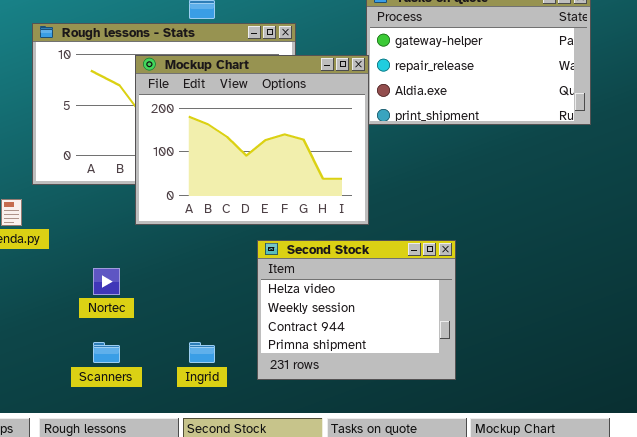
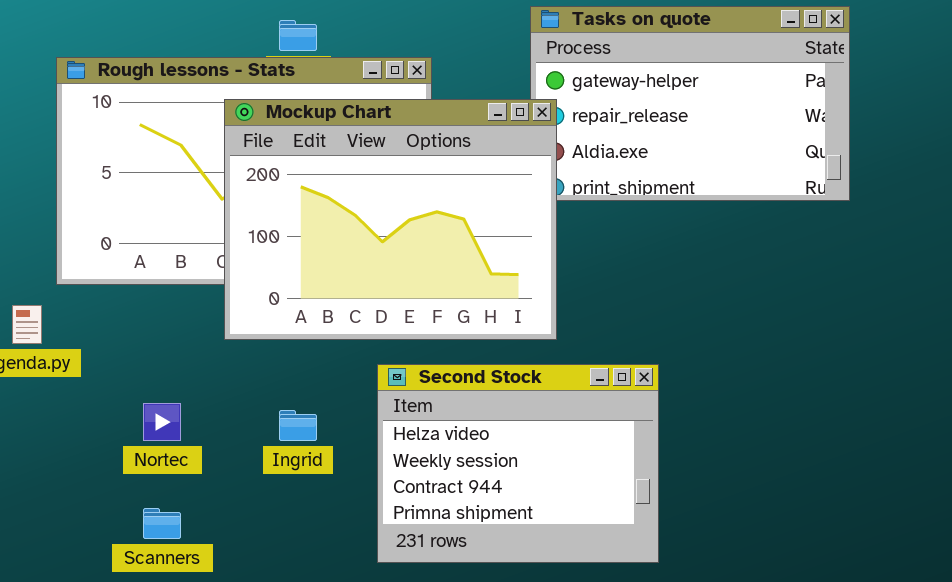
Mockup Chart: [135,55,369,225] -> [224,99,557,340], moved
Ingrid: [189,342,215,363] -> [279,410,317,441], moved

